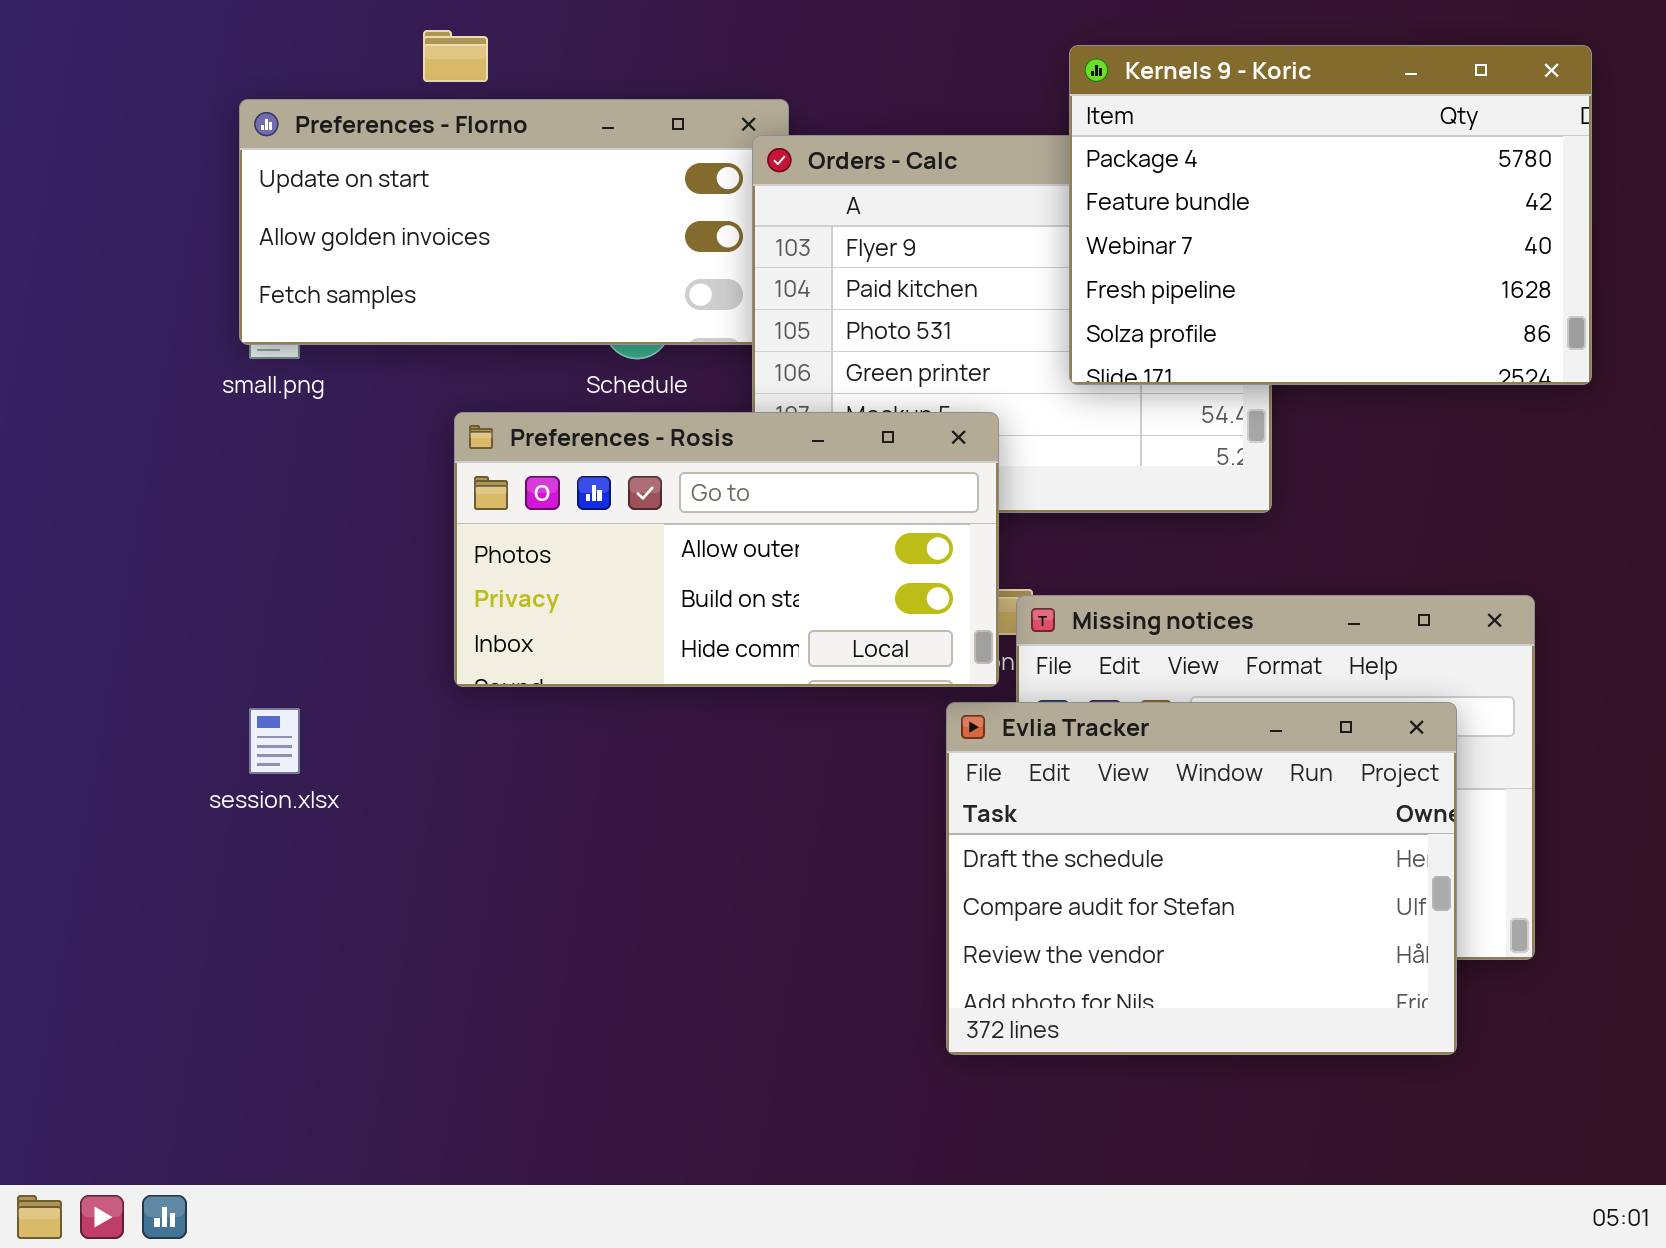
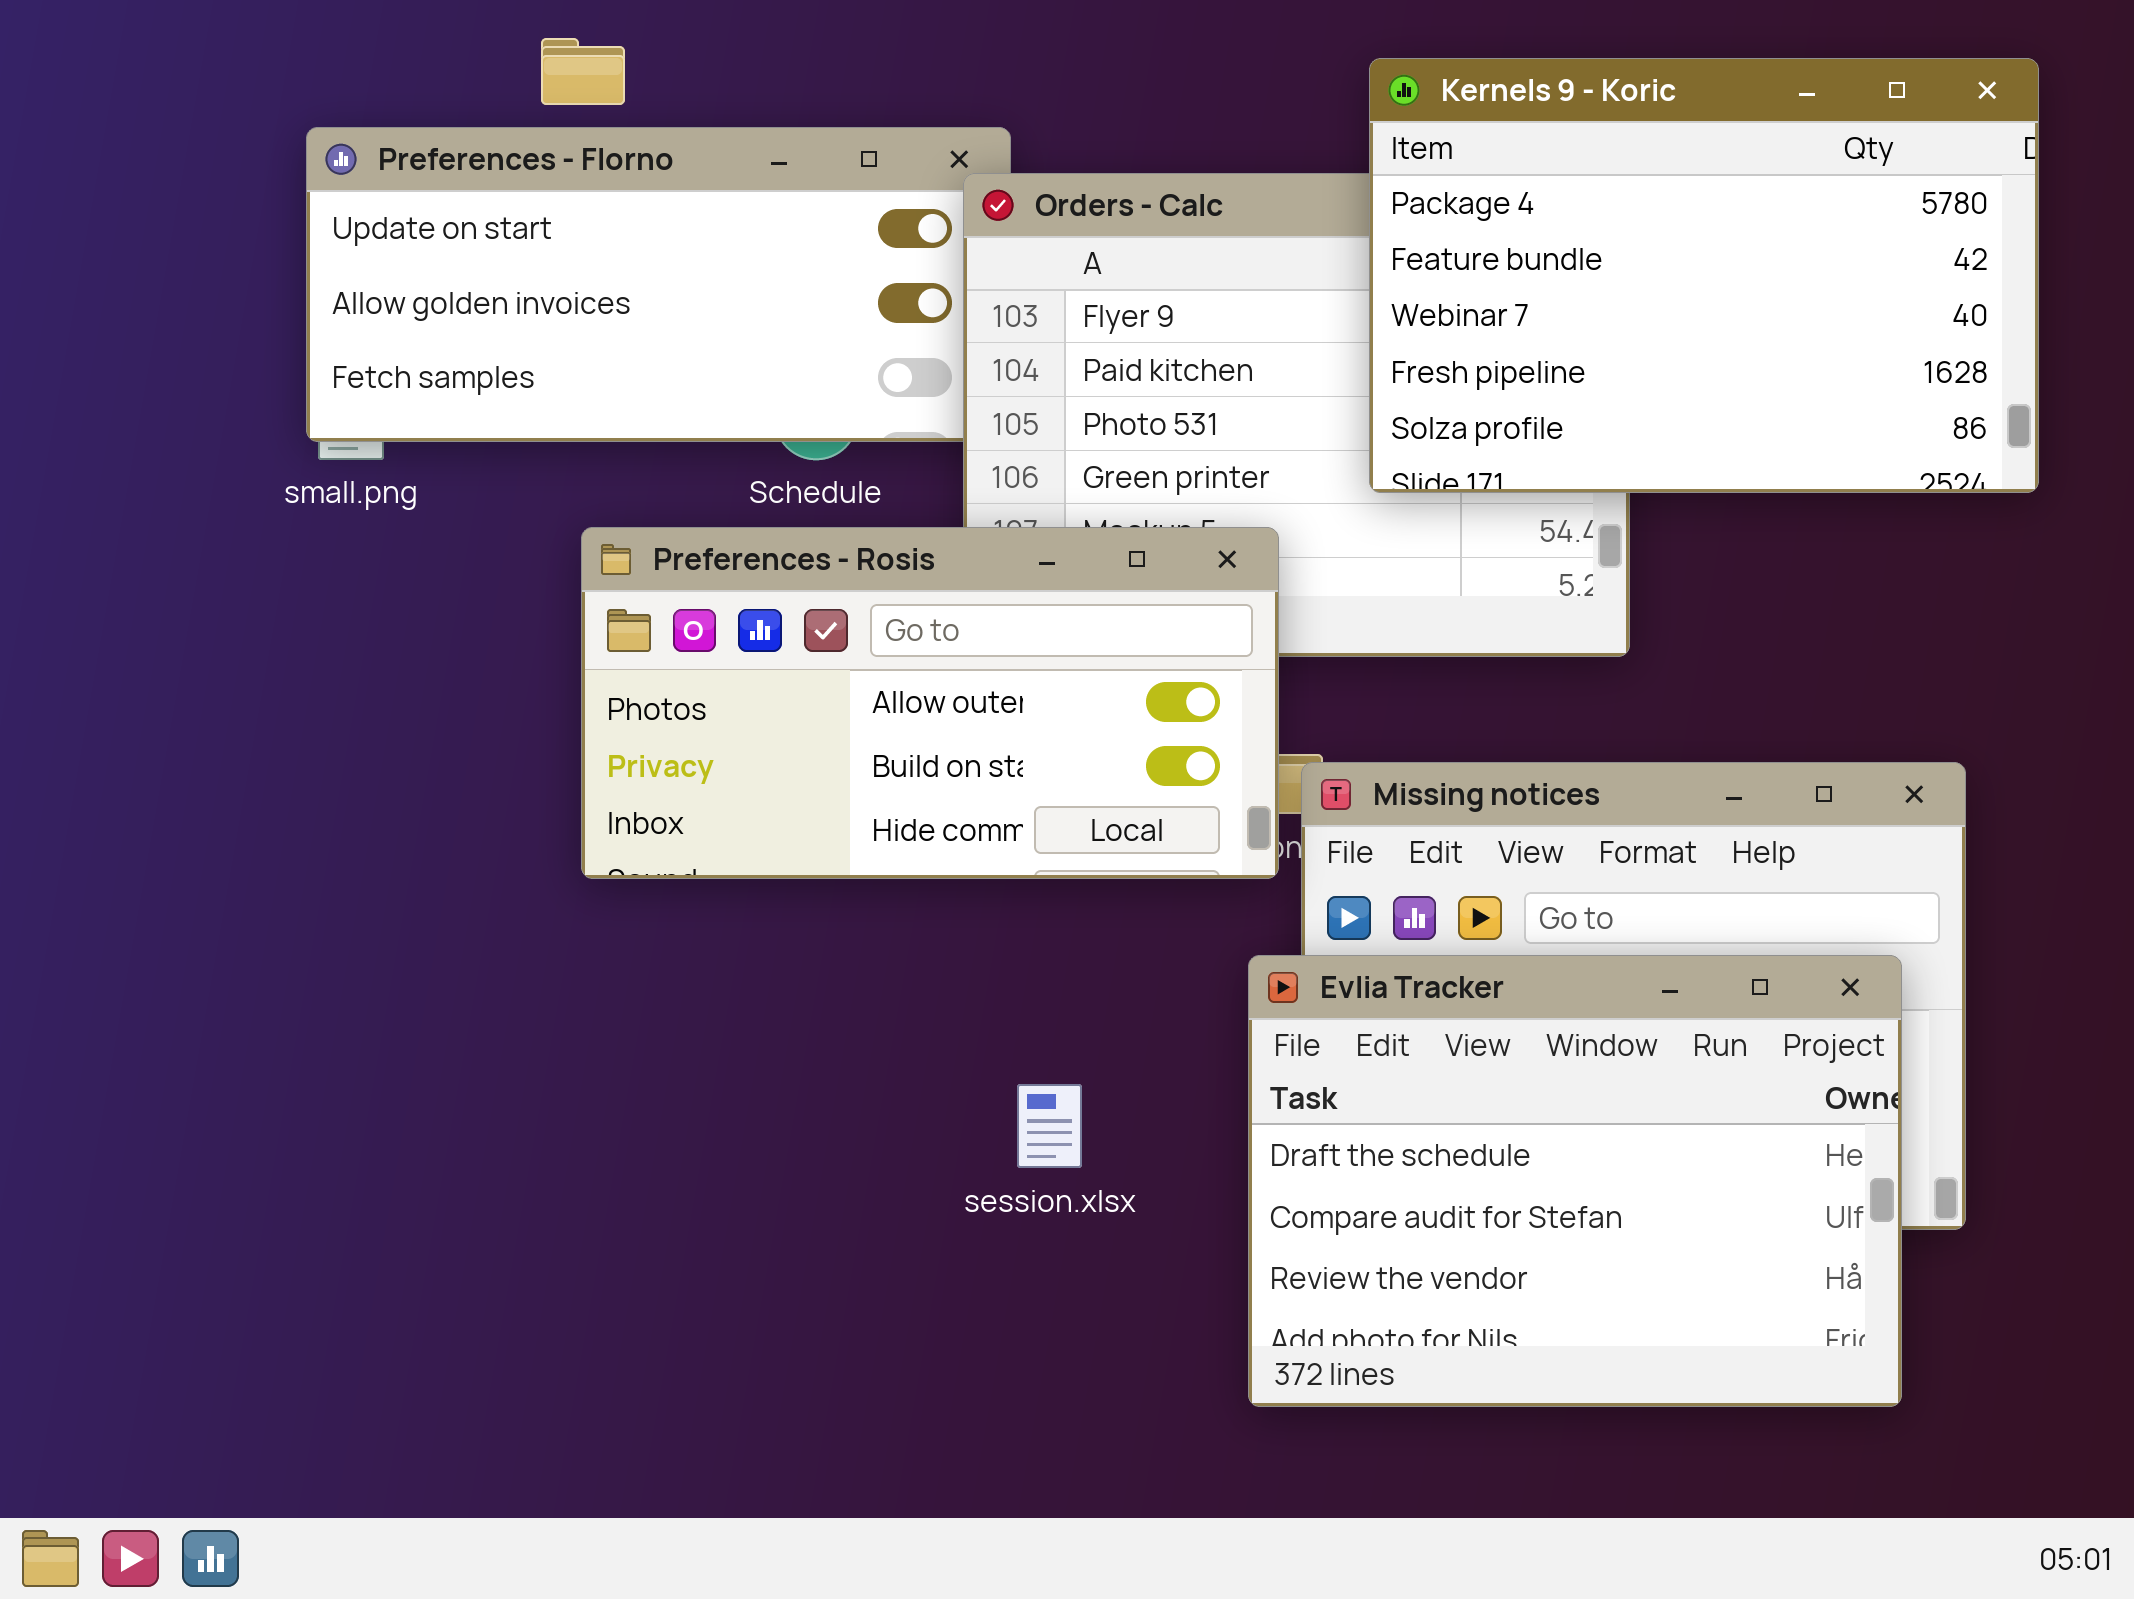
Evlia Tracker: [946,702,1457,1055] -> [1248,955,1902,1407], moved
session.xlsx: [249,708,300,774] -> [1017,1084,1082,1168], moved

